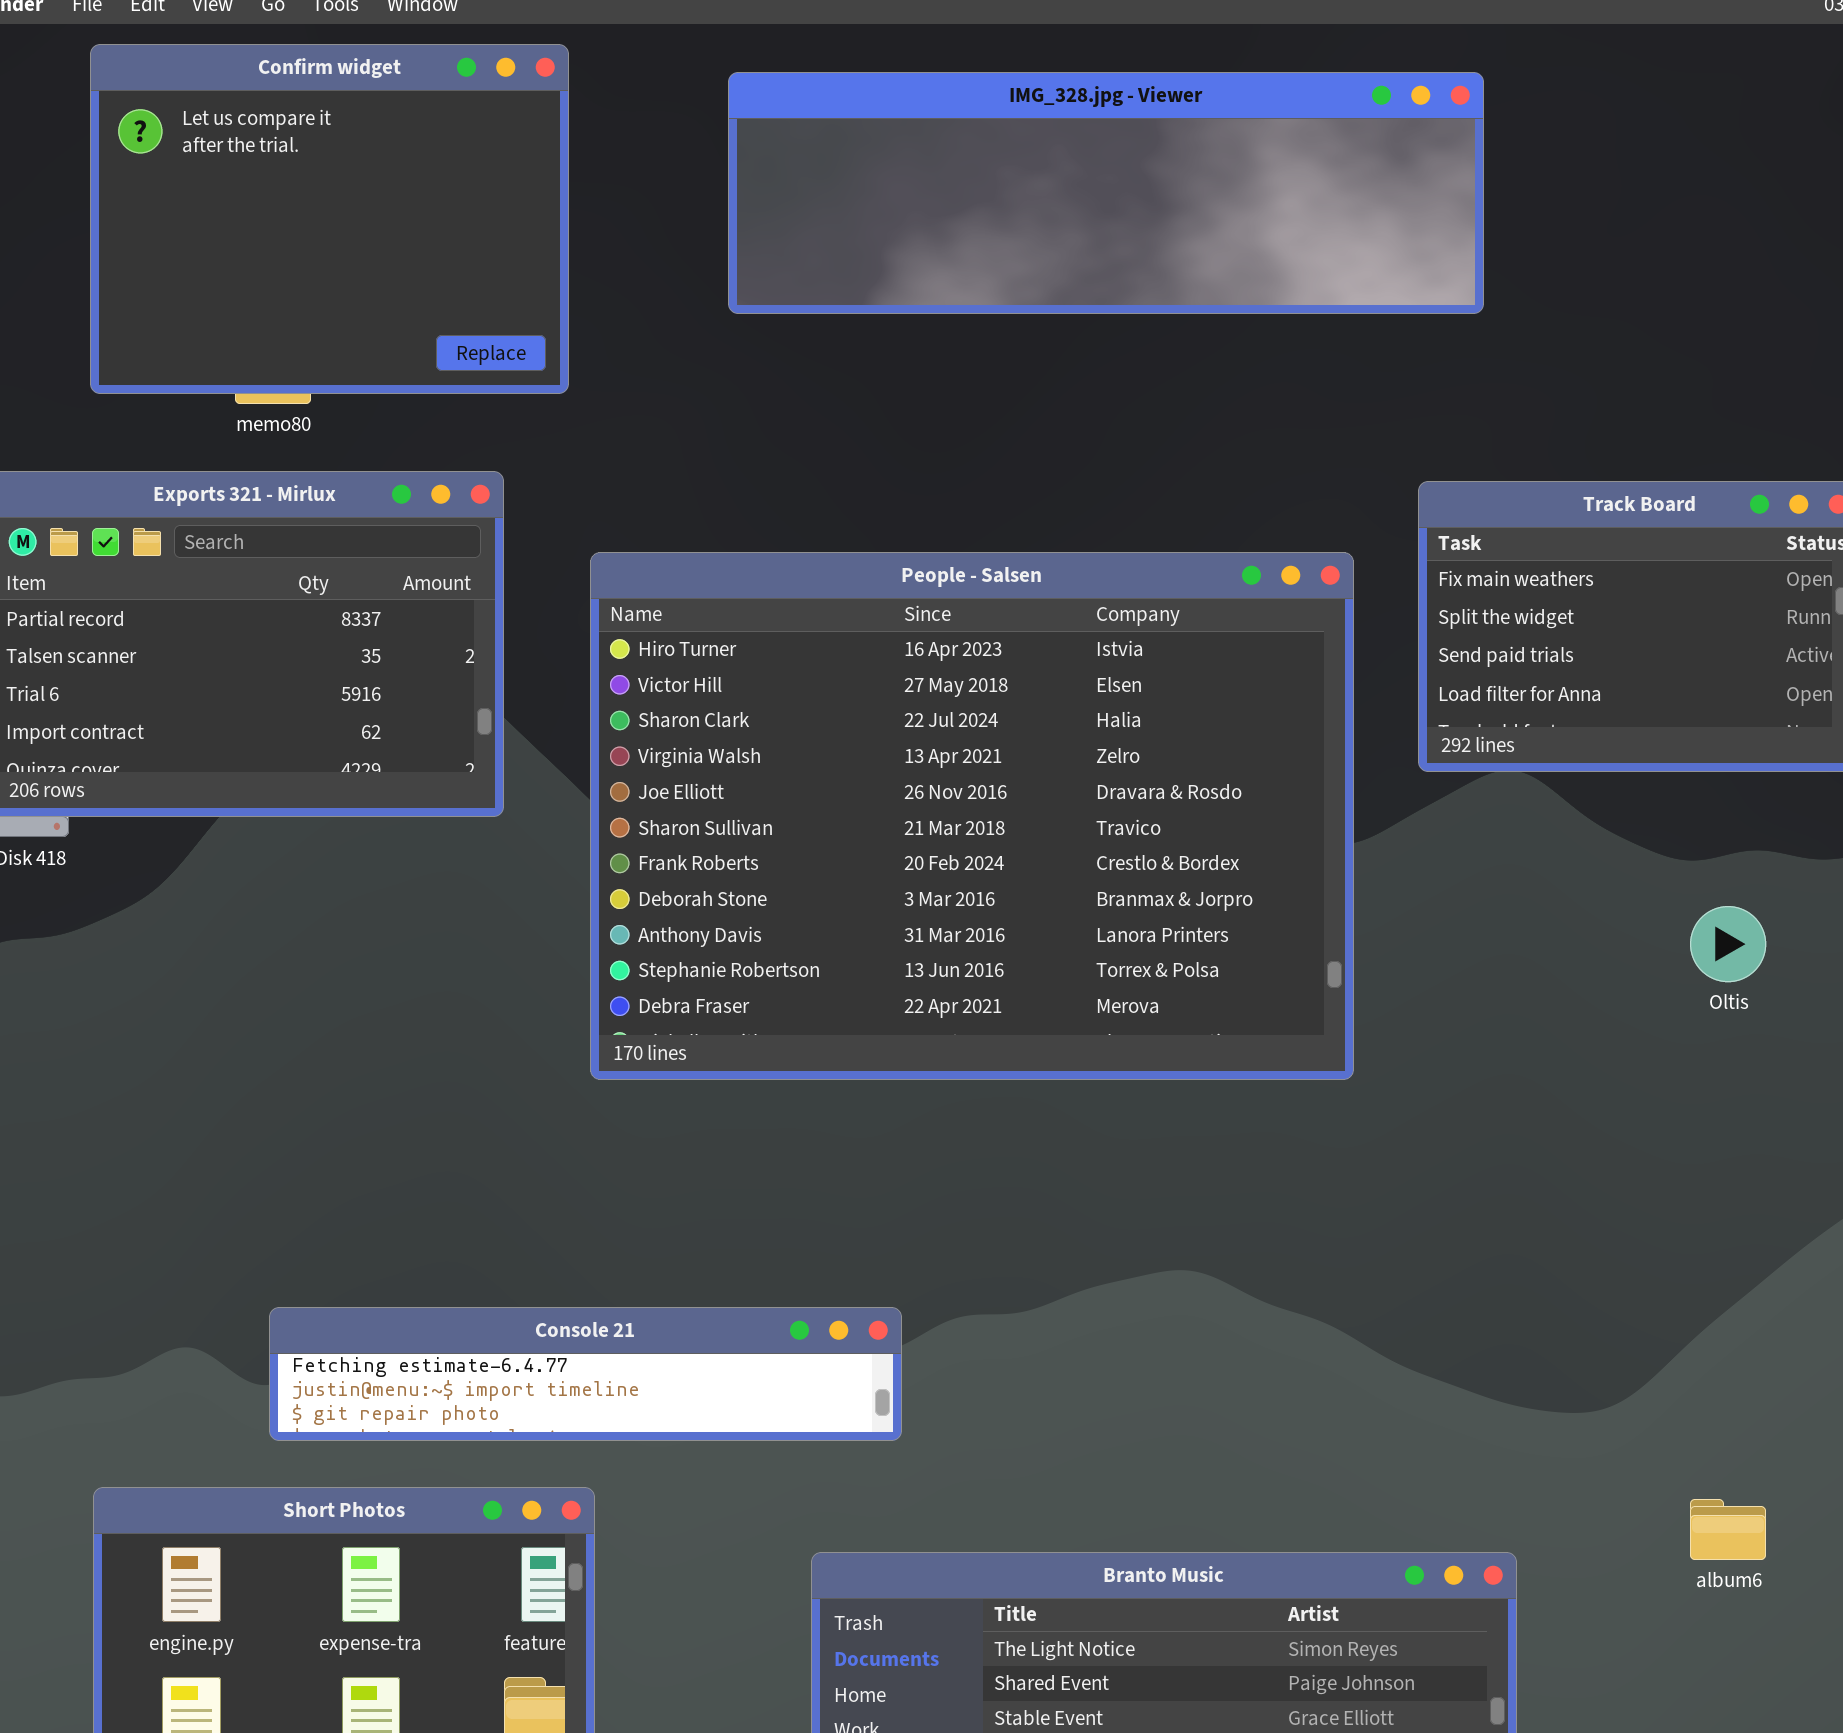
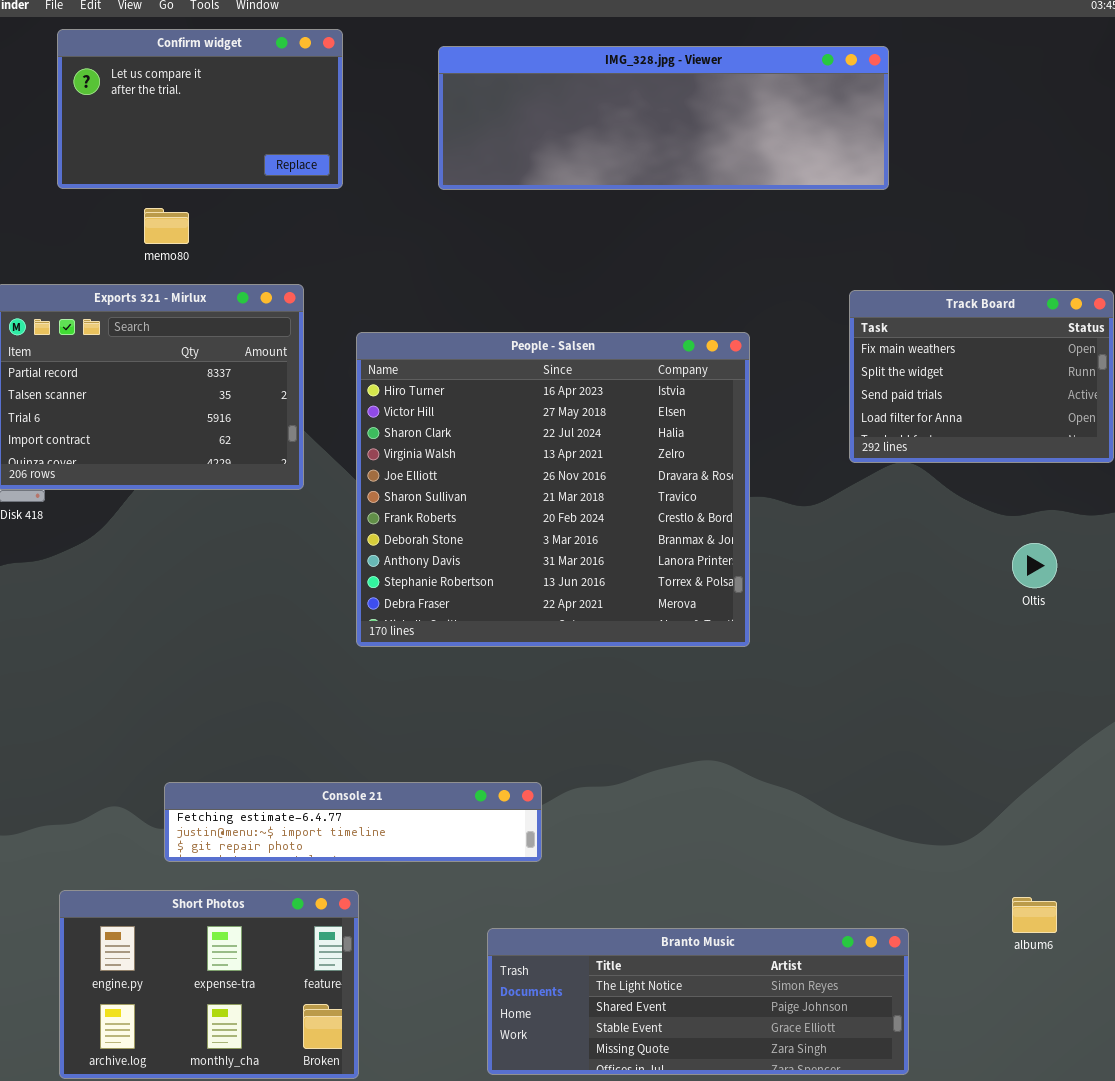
Confirm widget: [90,44,569,394] -> [57,29,343,189], resized
People - Salsen: [590,552,1354,1080] -> [356,332,750,647], resized

